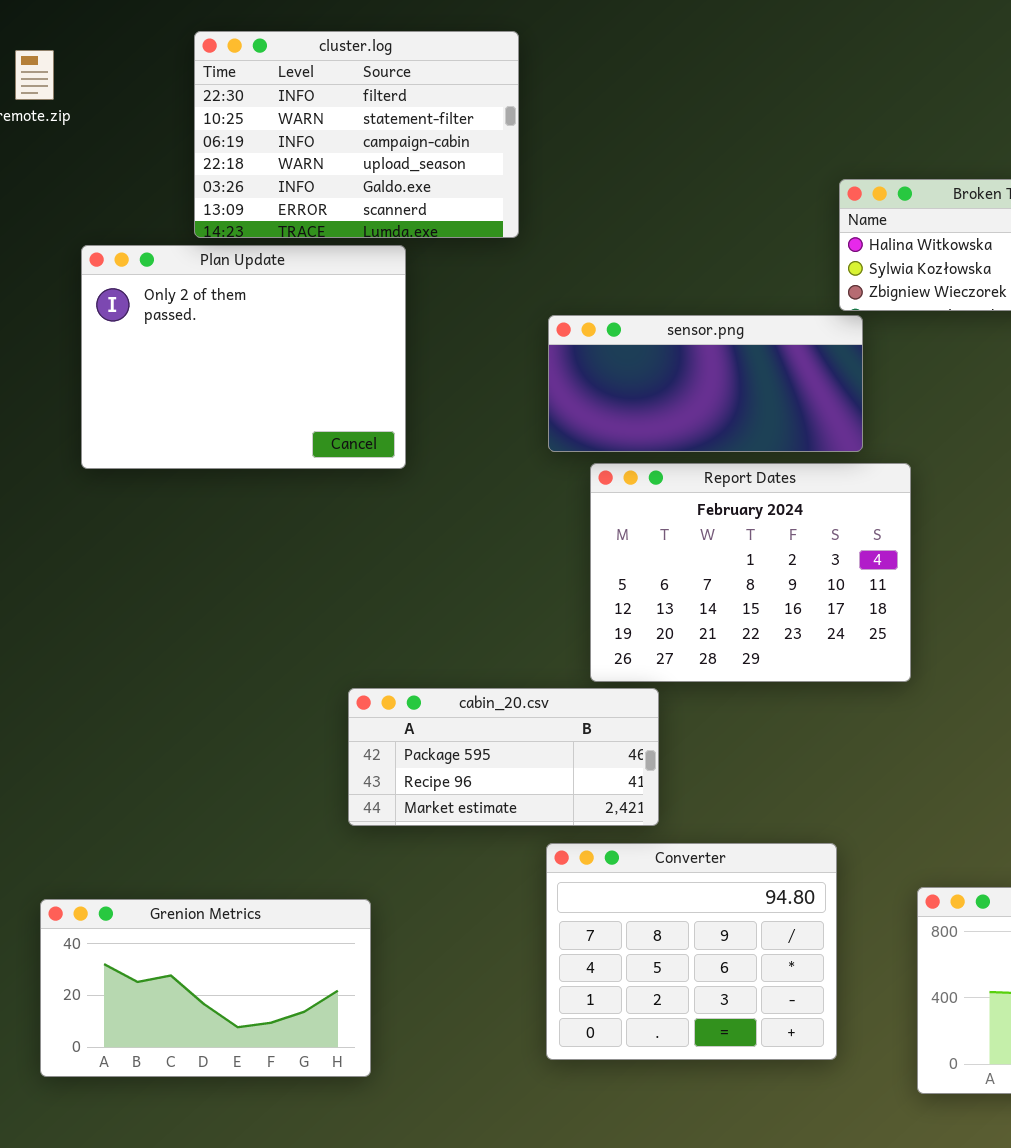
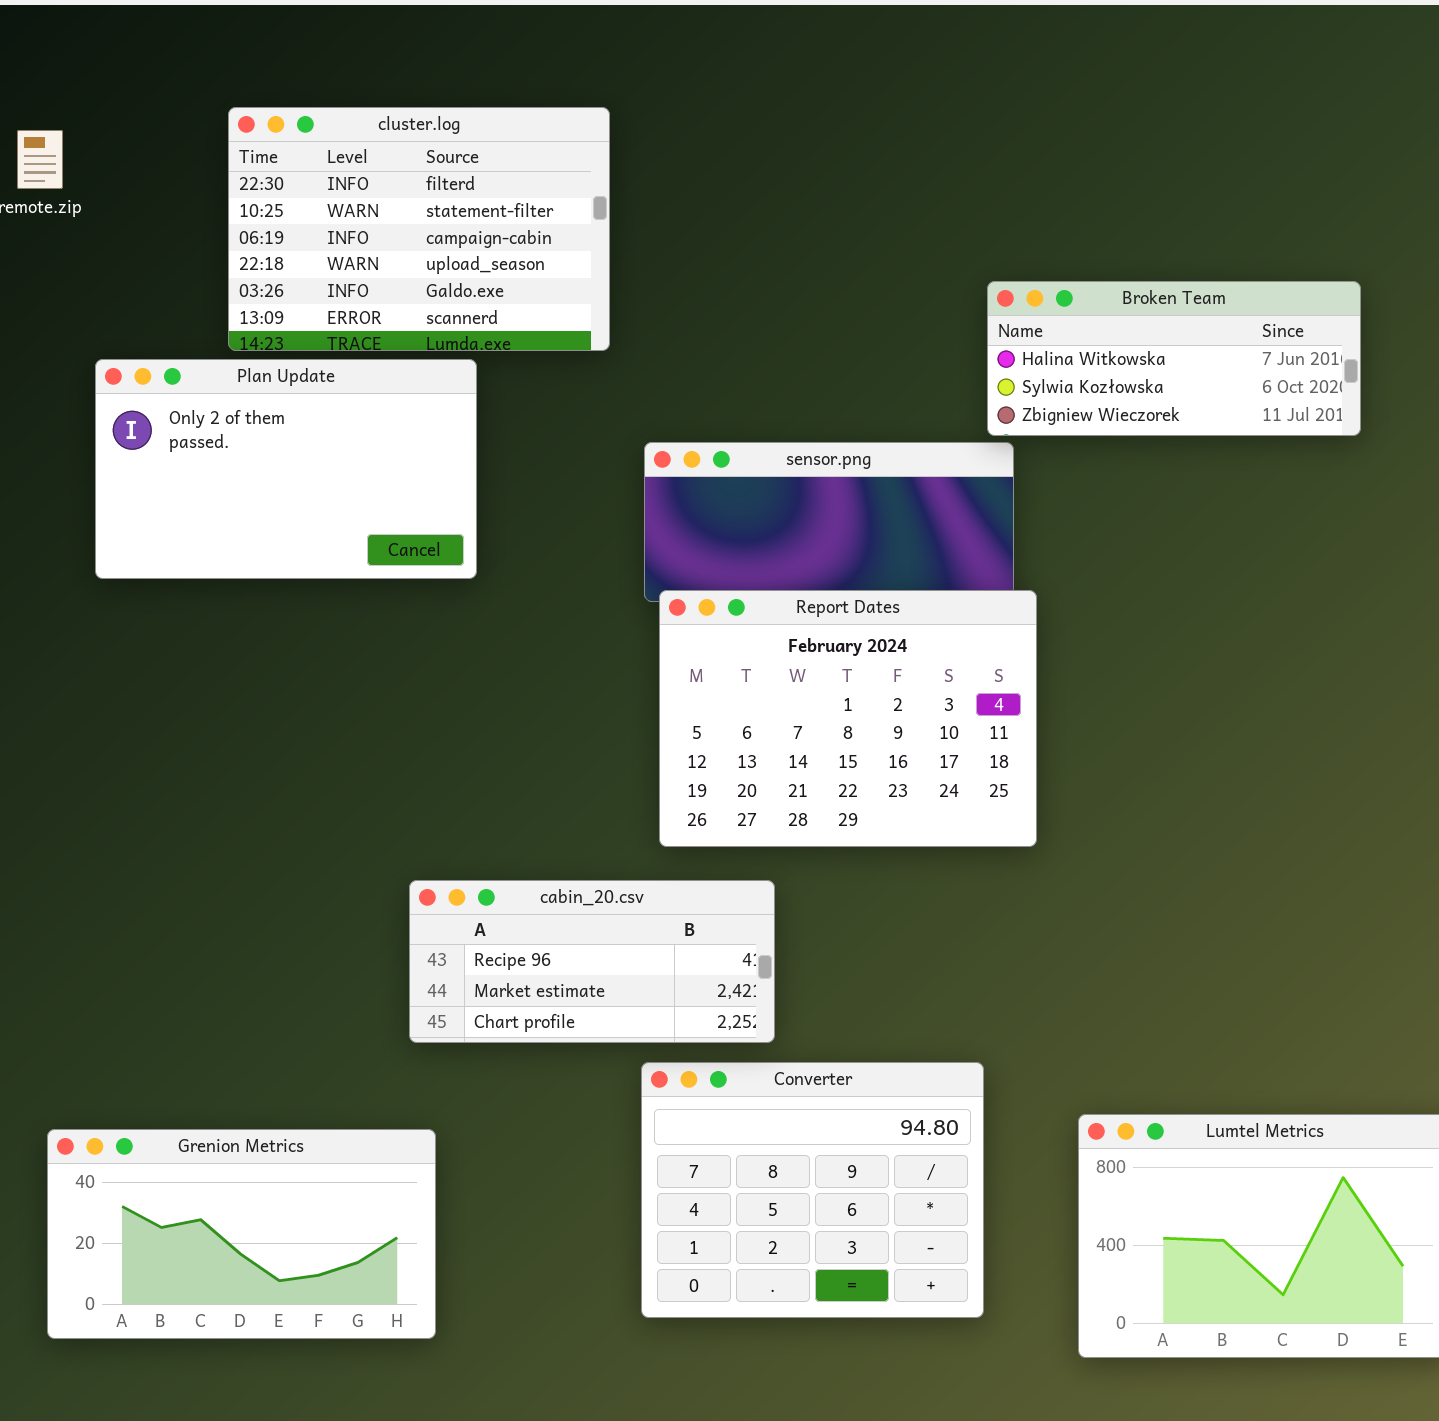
Plan Update: [81,245,406,469] -> [95,359,477,579], resized
Report Dates: [590,463,911,682] -> [659,590,1037,847], moved
cabin_20.csv: [348,688,659,826] -> [409,880,775,1043], scrolled down 1 row

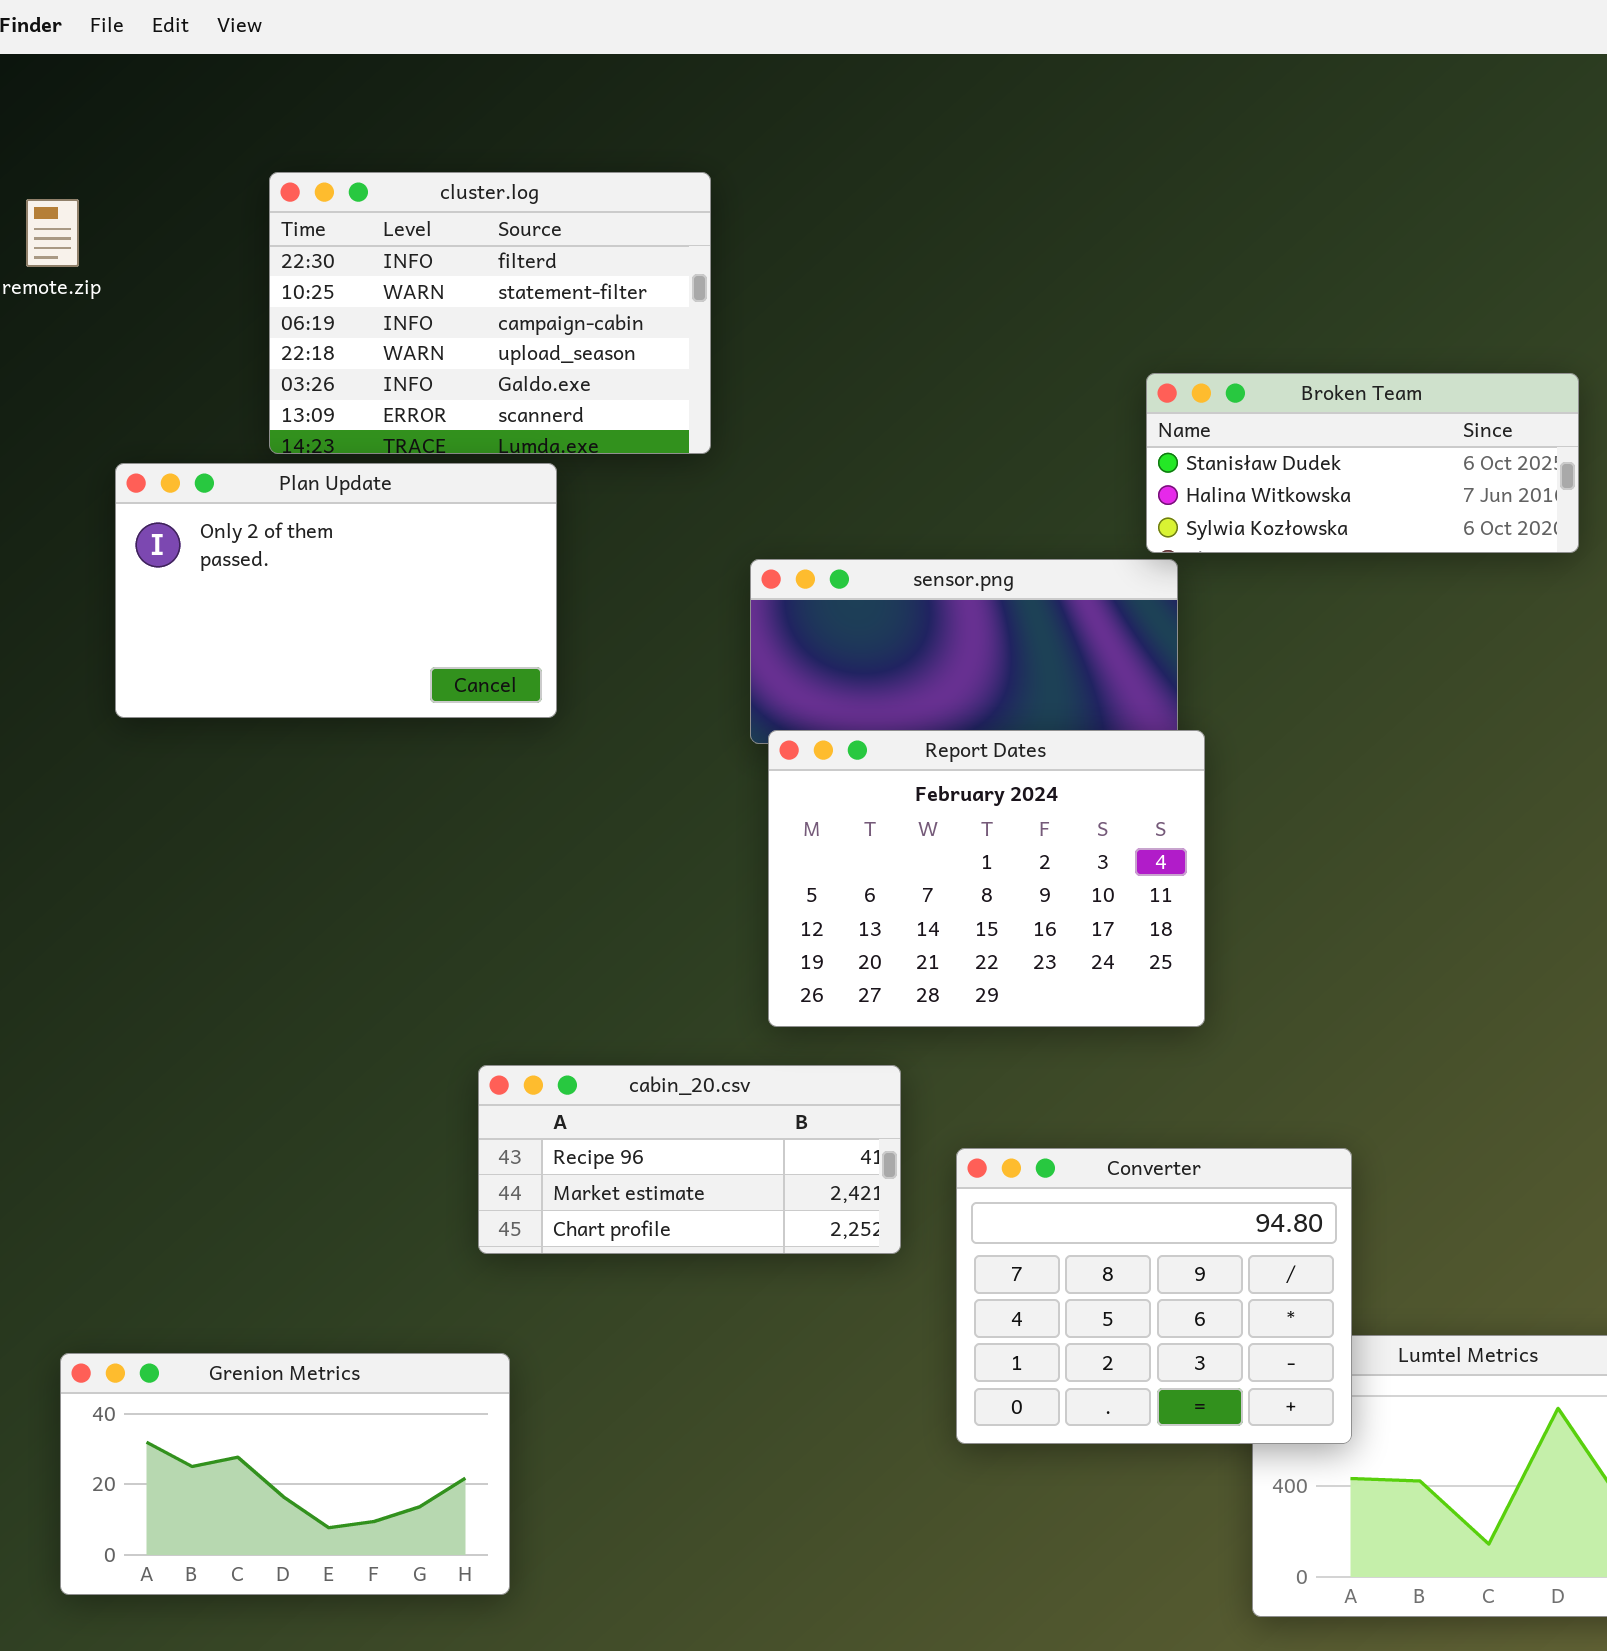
Broken Team: [987,281,1361,436] -> [1146,373,1579,553], scrolled up 1 row
Converter: [641,1062,984,1318] -> [956,1148,1352,1444], moved

